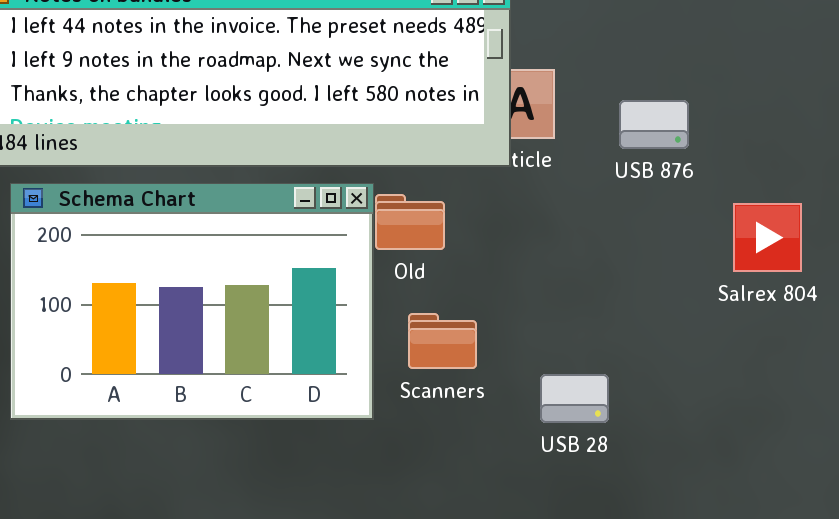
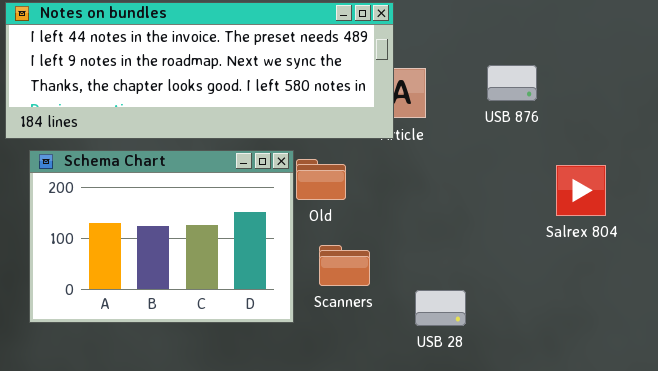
USB 876: [619,100,689,149] -> [487,65,537,101], moved

